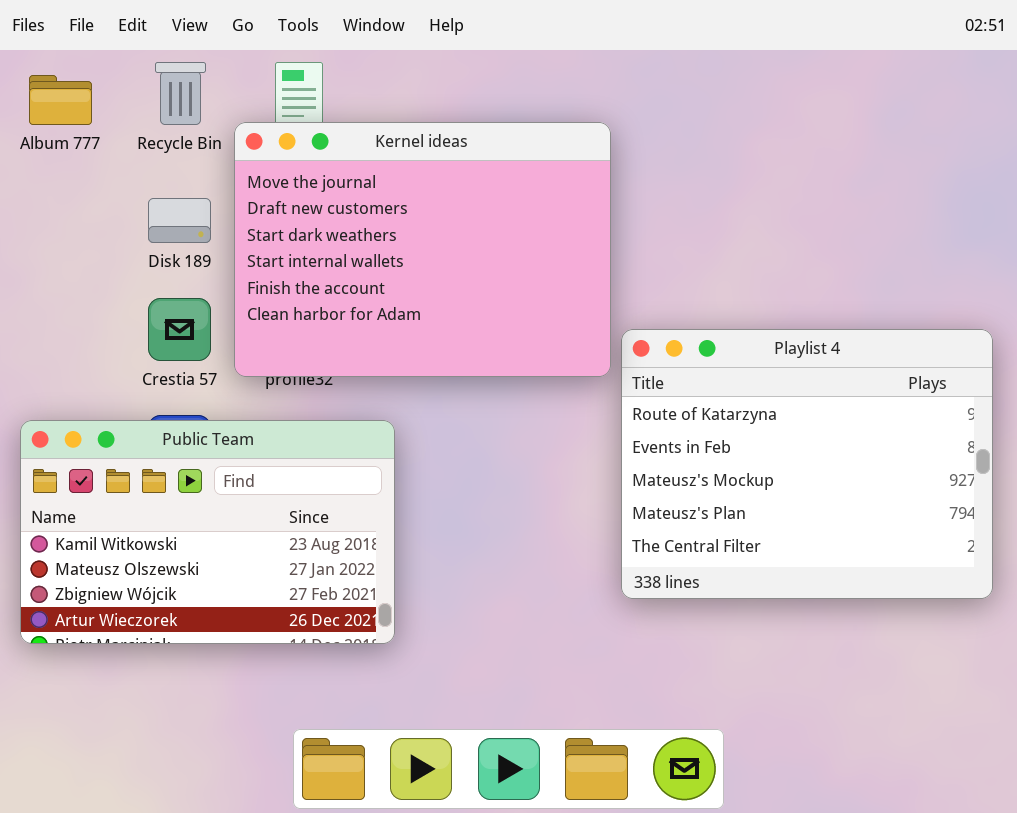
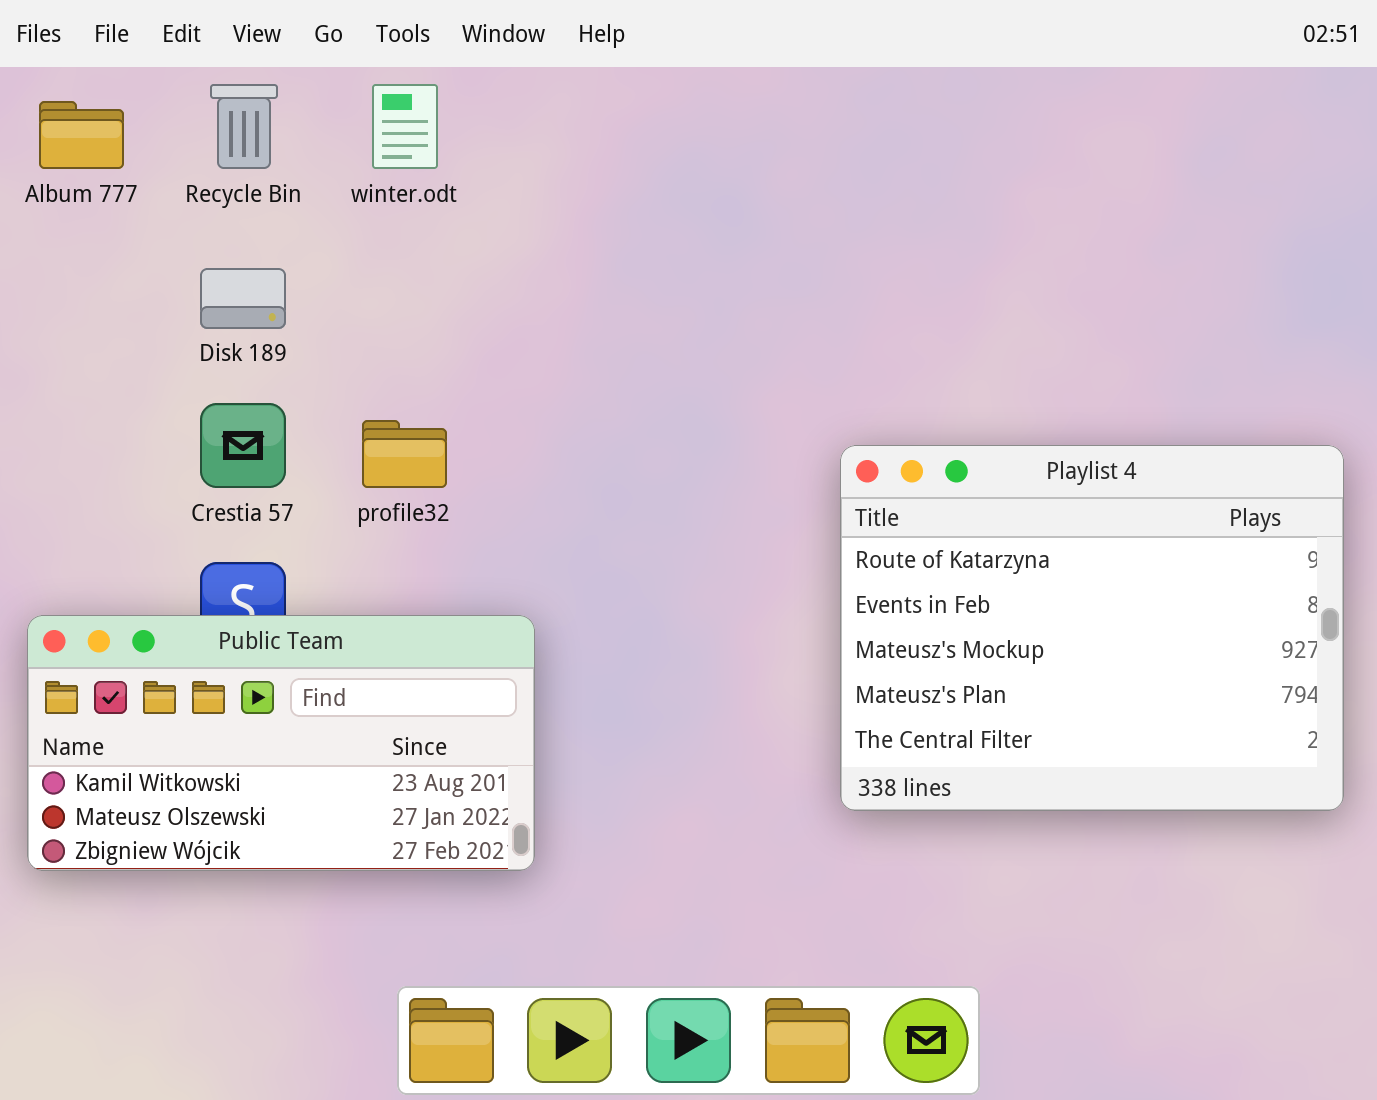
Kernel ideas: [234,122,611,377] -> none, closed
Public Team: [20,420,395,644] -> [27,615,535,871], resized

